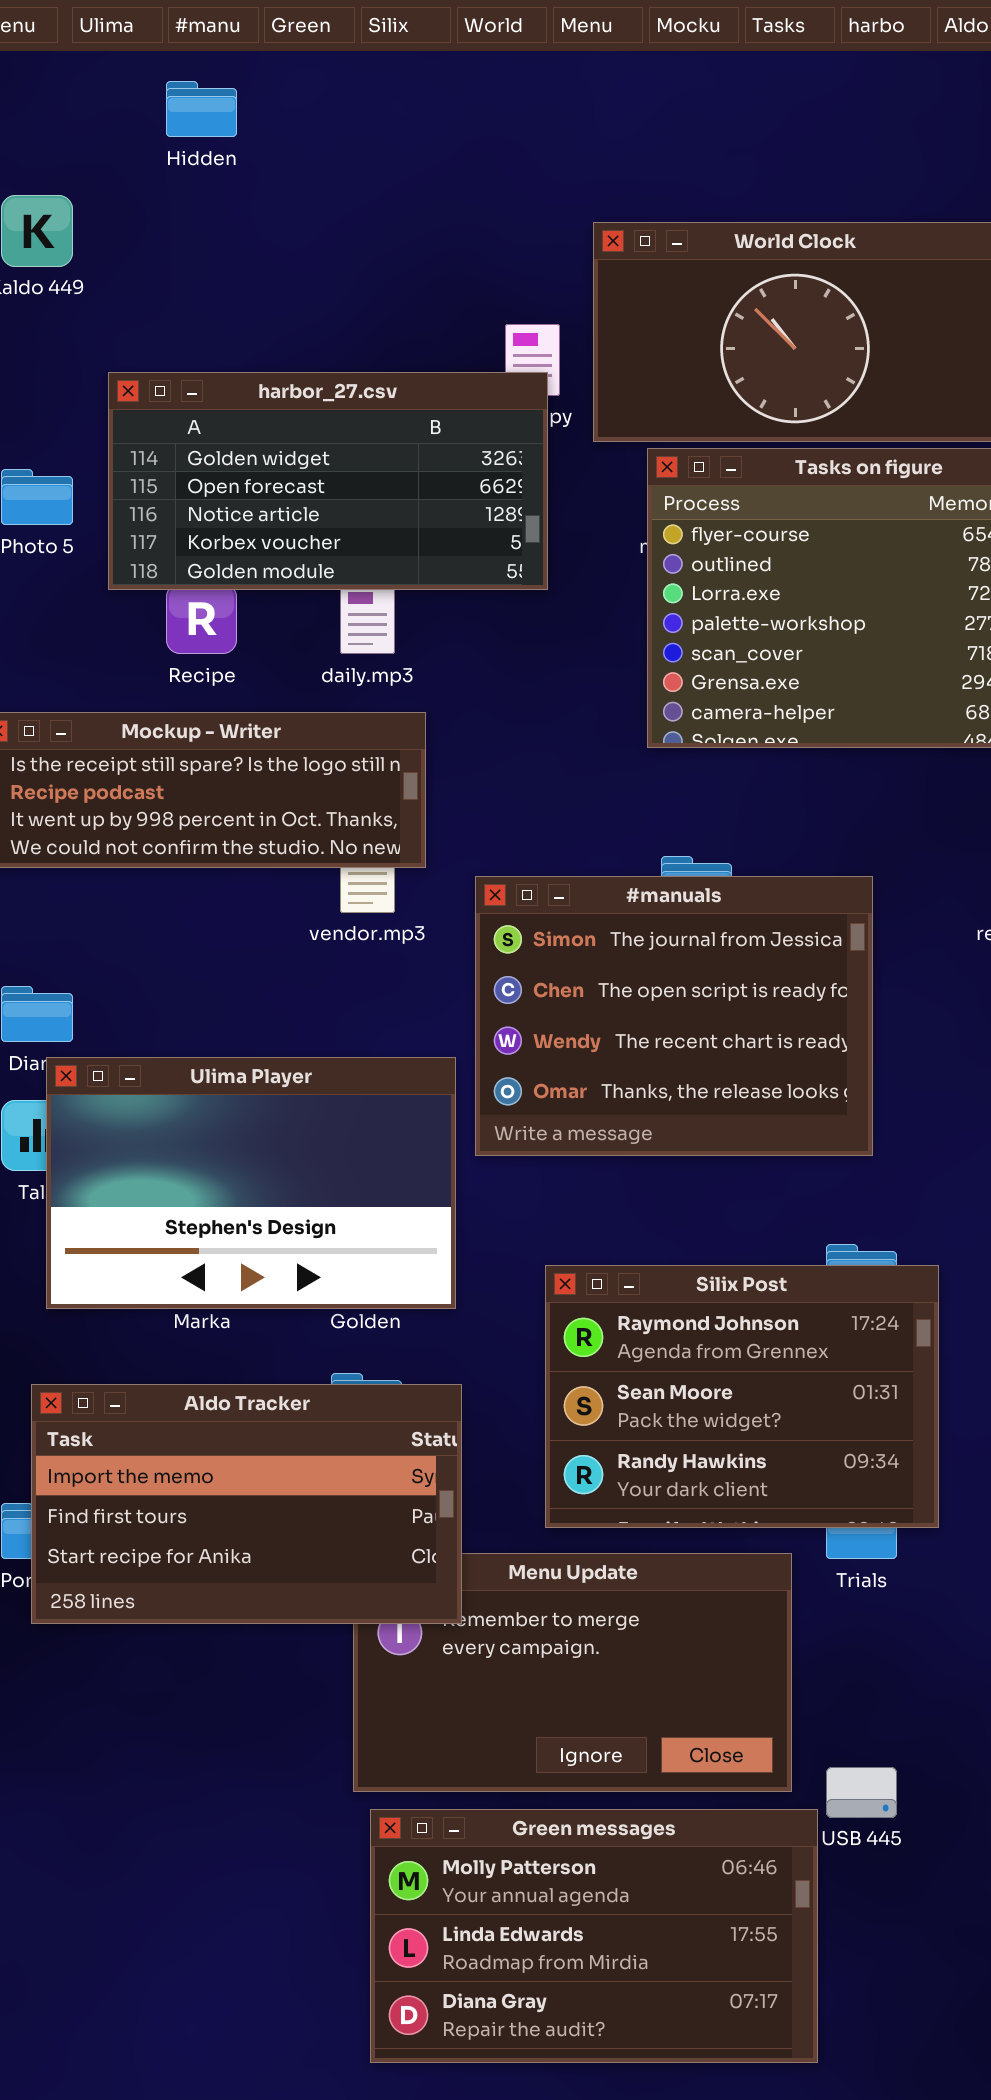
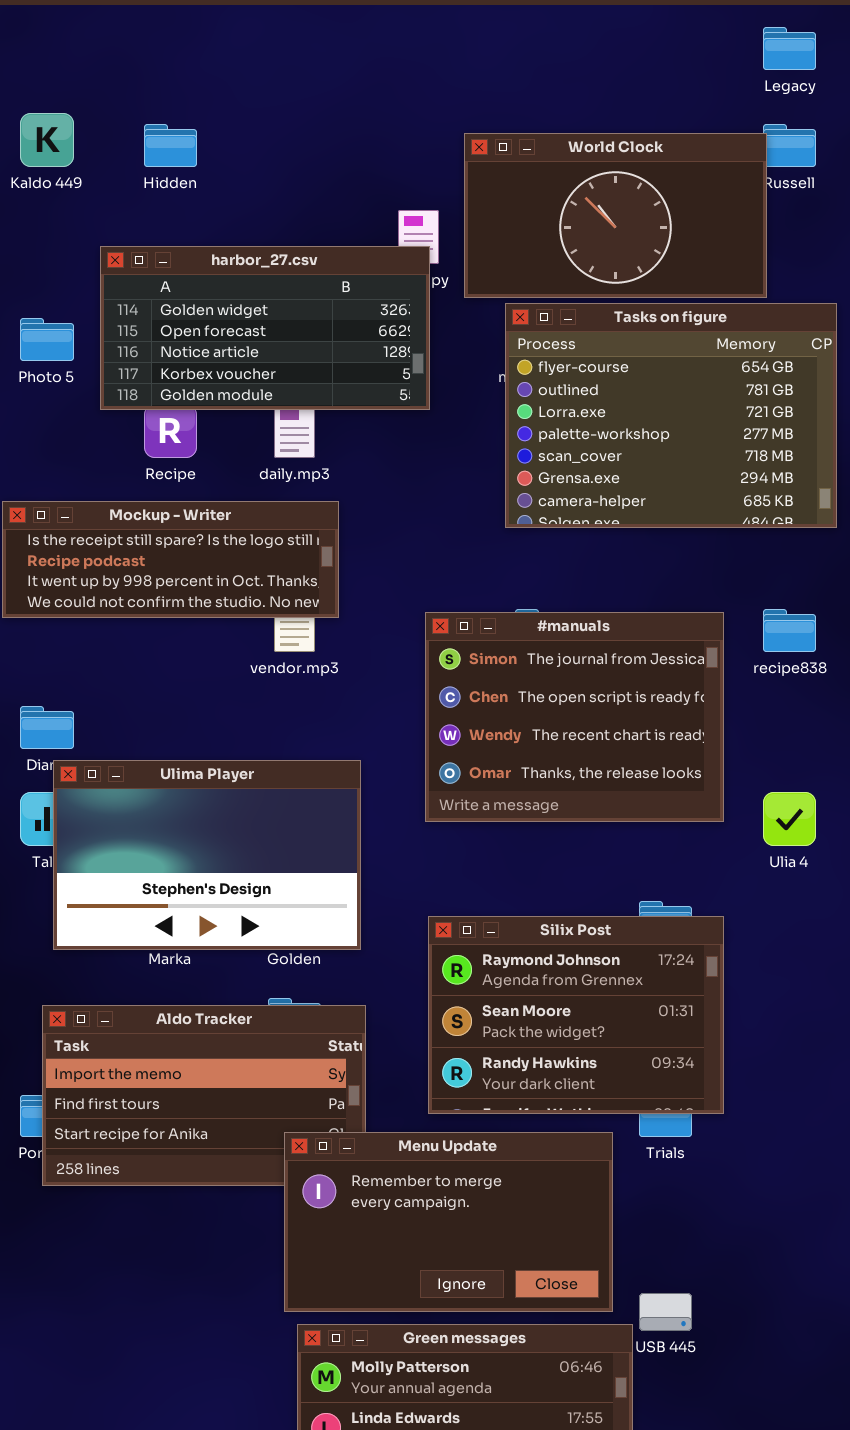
Hidden: [166,81,237,137] -> [144,124,197,167], moved
#manuals: [475,876,873,1156] -> [425,612,724,822], moved
Menu Update: [353,1553,792,1792] -> [284,1132,613,1312], raised

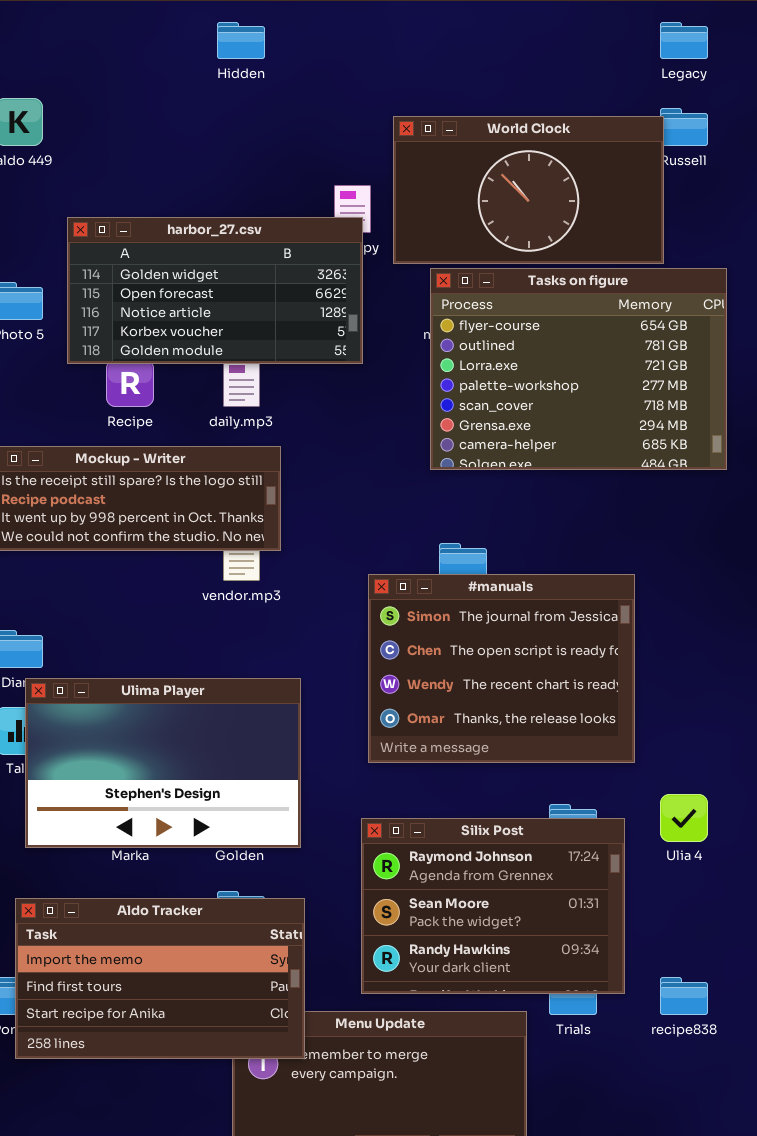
Hidden: [144,124,197,167] -> [217,22,265,59], moved
recipe838: [763,609,816,652] -> [660,977,708,1015], moved
#manuals: [425,612,724,822] -> [368,574,635,763], moved
Ulia 4: [763,792,816,846] -> [660,794,708,842], moved
Aldo Tracker: [42,1005,366,1186] -> [15,898,305,1059], raised

